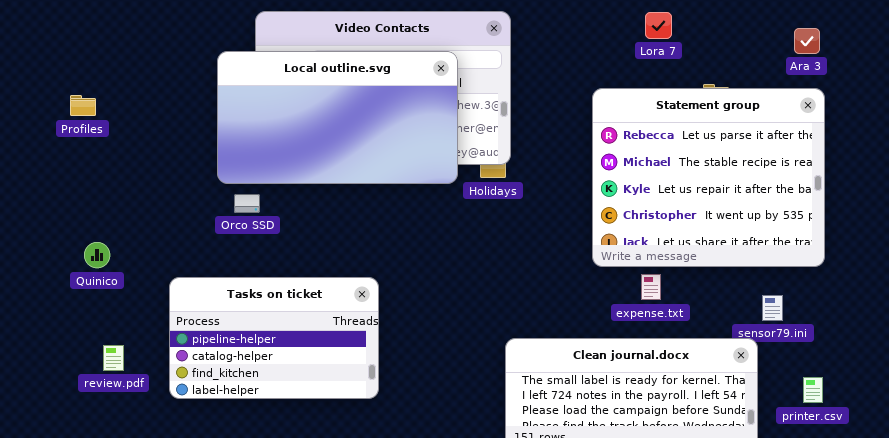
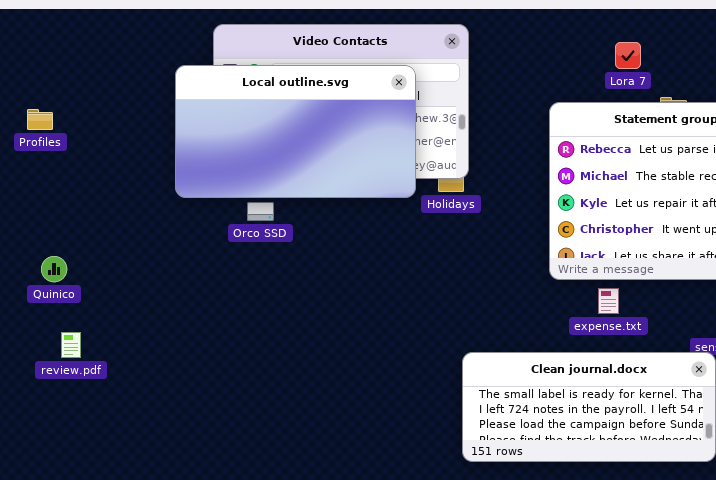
Lora 7: [645,12,672,39] -> [615,42,641,69], moved
Orco SSD: [234,194,260,213] -> [247,202,274,221], moved
Tasks on ticket: [169,277,379,399] -> none, closed
review.pdf: [103,345,124,371] -> [61,332,81,358], moved

